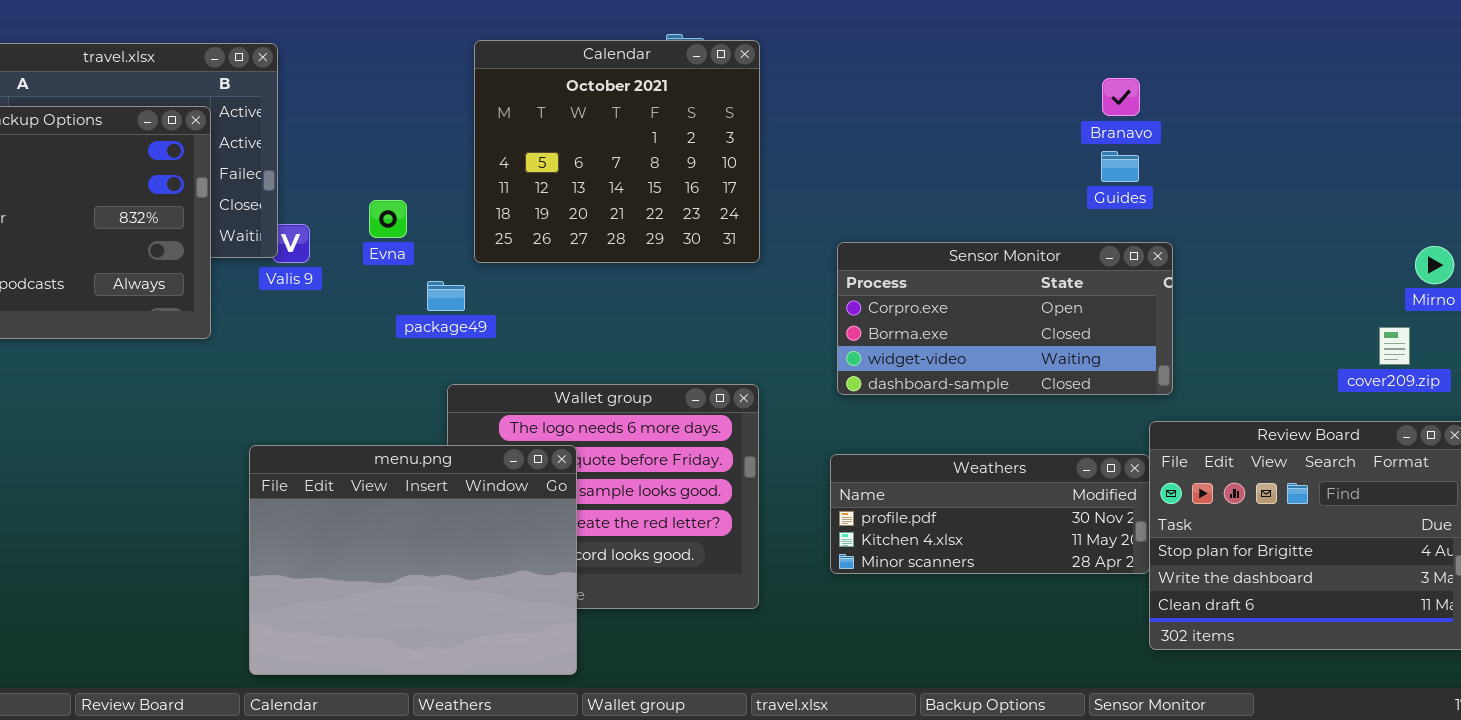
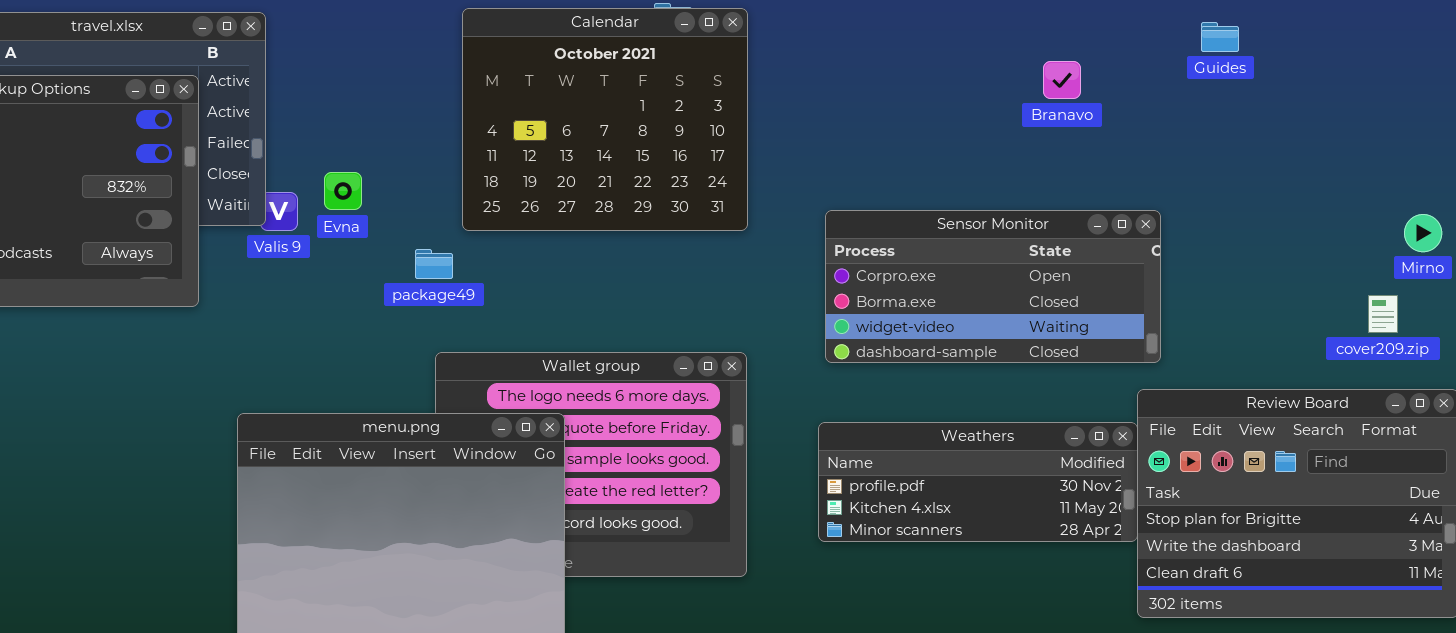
Branavo: [1102,78,1140,116] -> [1043,61,1081,99], moved
Guides: [1101,151,1139,182] -> [1201,22,1239,52], moved
Evna: [369,200,407,238] -> [324,172,362,210], moved

